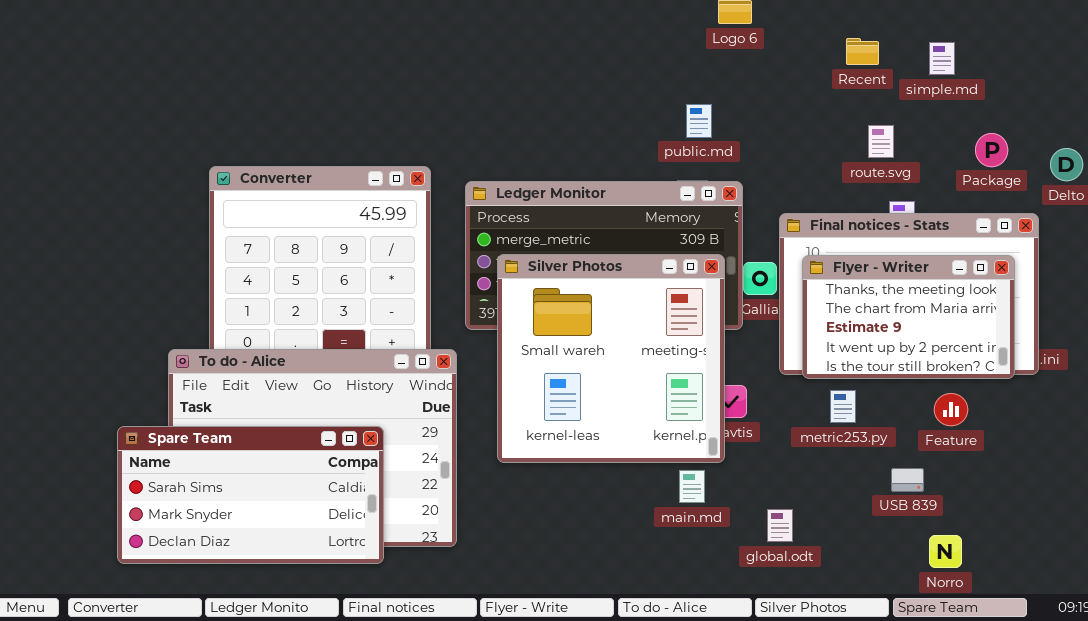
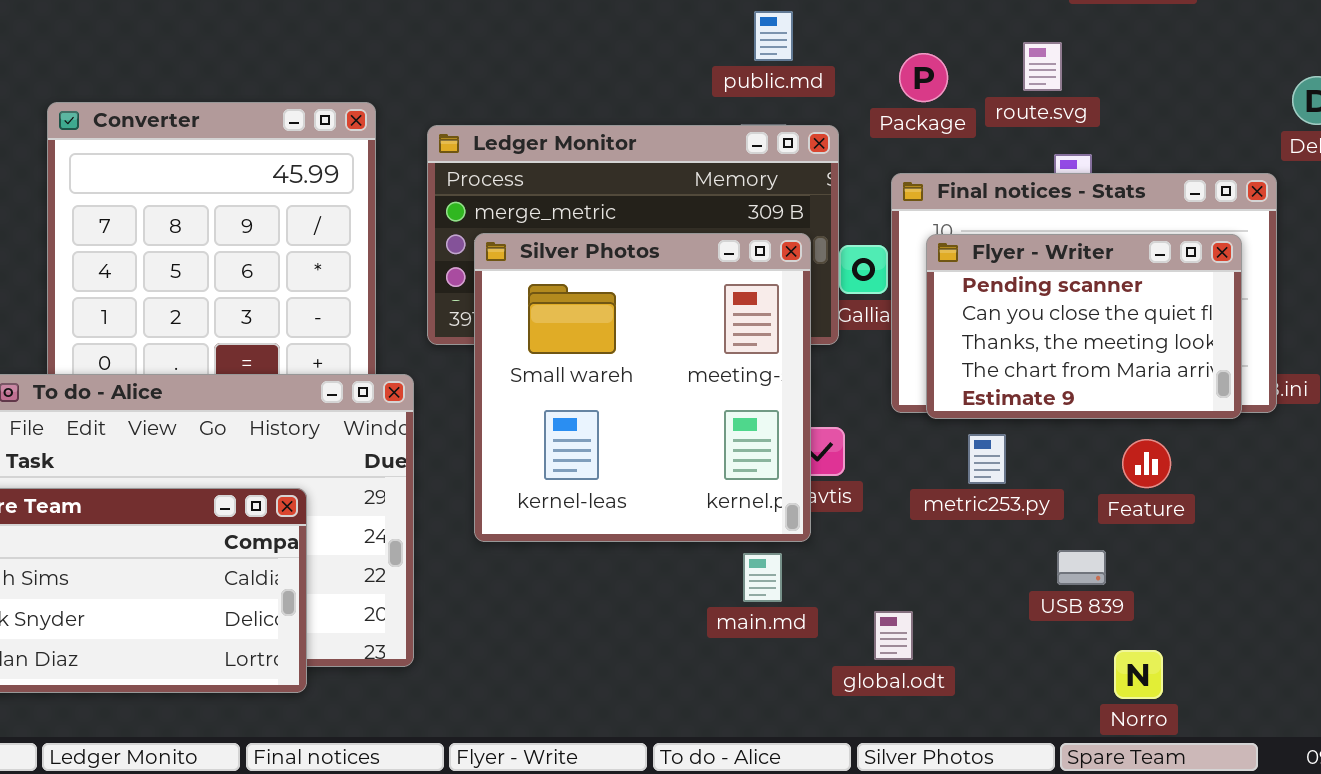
Package: [975,133,1008,167] -> [899,53,948,102], moved
Flyer - Writer: [802,255,1015,379] -> [926,234,1242,419], scrolled up 2 rows

